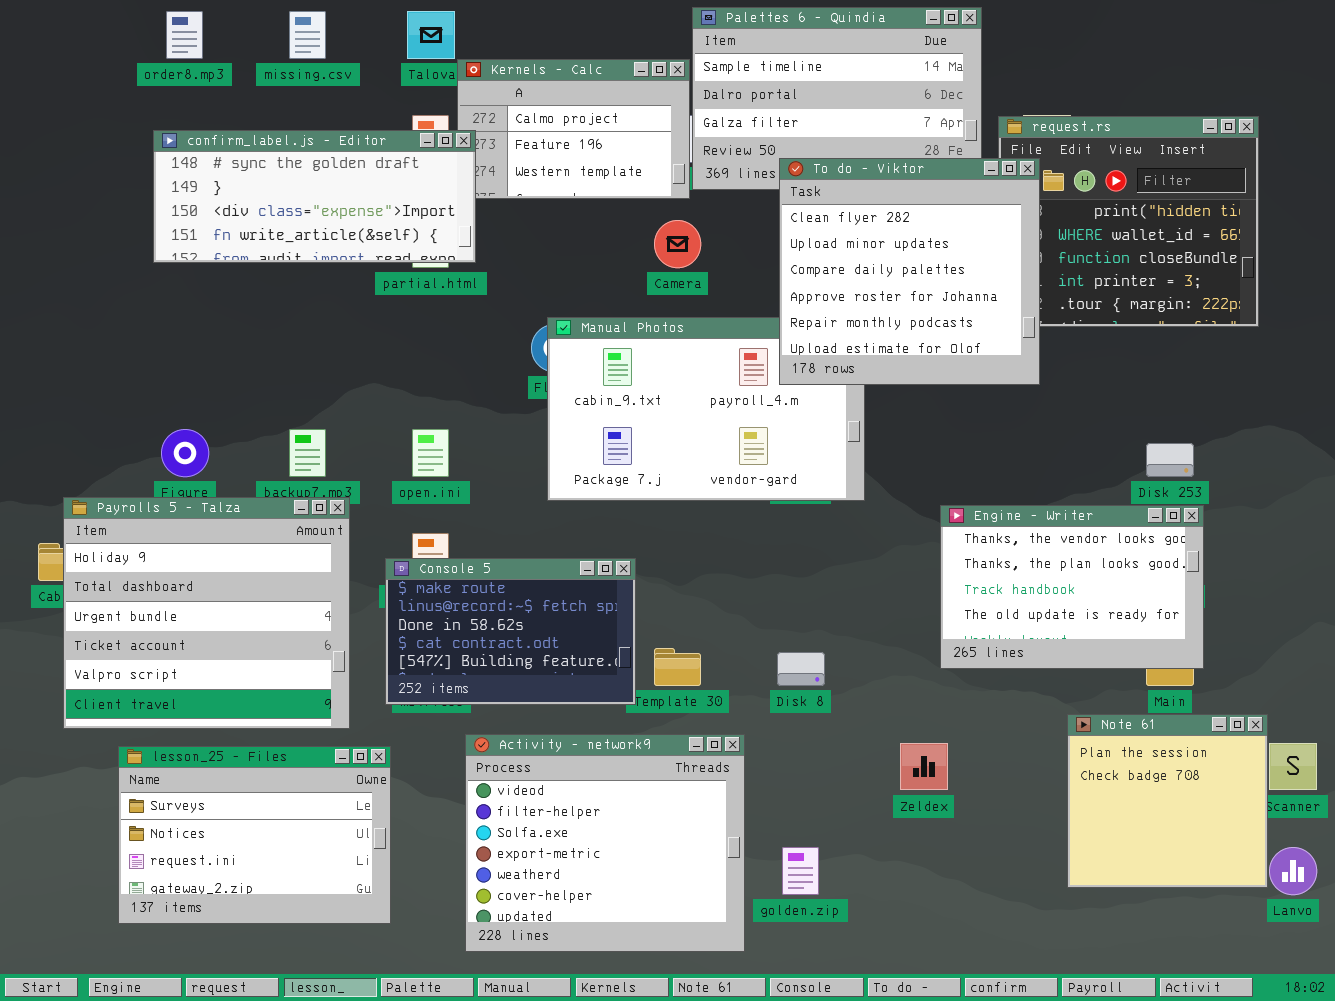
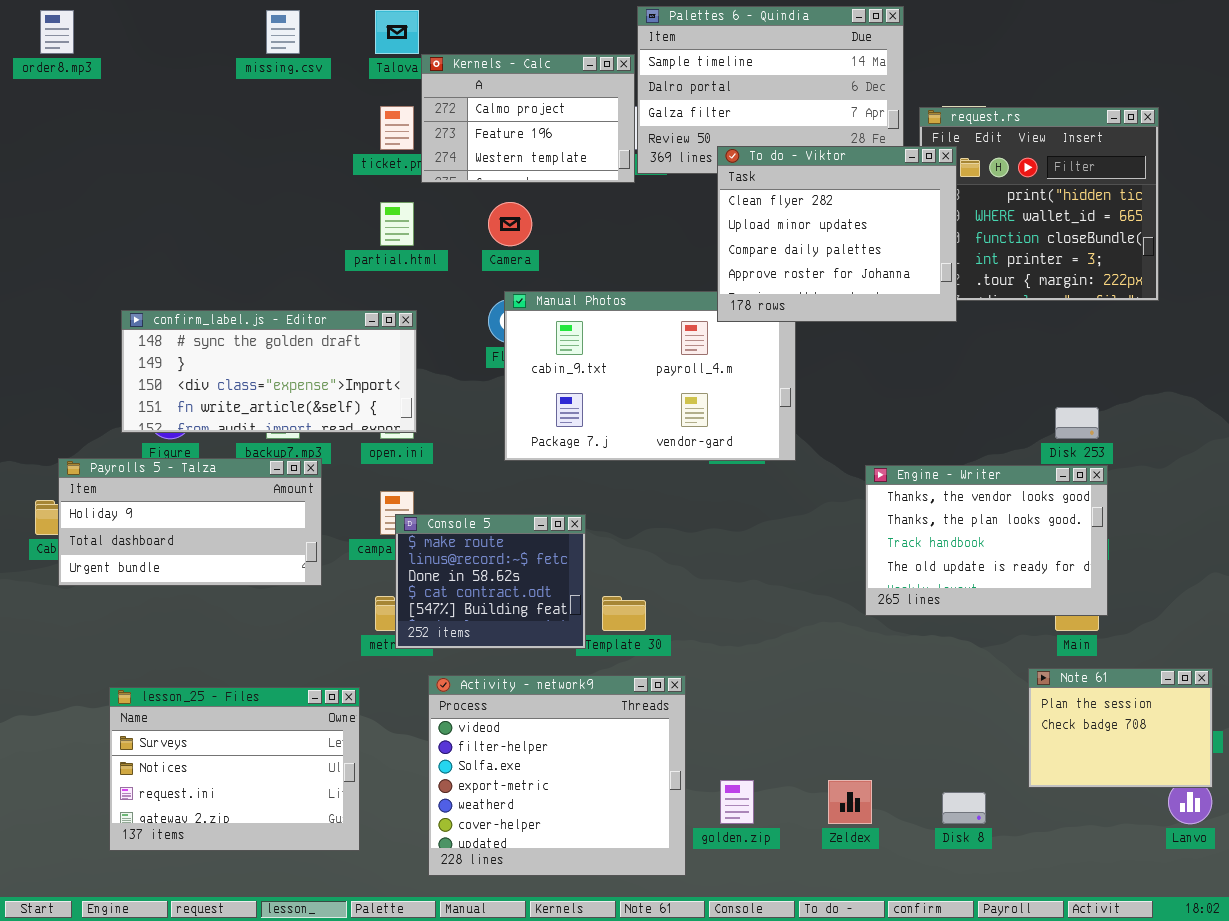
order8.mp3: [166,11,203,59] -> [40,10,74,54], moved
confirm_label.js - Editor: [153,130,476,263] -> [121,310,417,433], moved
To do - Viktor: [779,158,1040,385] -> [717,146,957,322], resized
Camera: [654,220,701,268] -> [488,202,532,246], moved
Payrolls 5 - Talza: [63,497,350,729] -> [58,458,322,586], resized
Console 5: [385,558,636,705] -> [395,514,586,649], resized
Disk 8: [777,652,825,686] -> [942,792,986,824], moved
Note 61: [1067,714,1268,888] -> [1028,668,1213,788], moved, resized
Zeldex: [900,743,948,790] -> [828,780,872,824], moved

